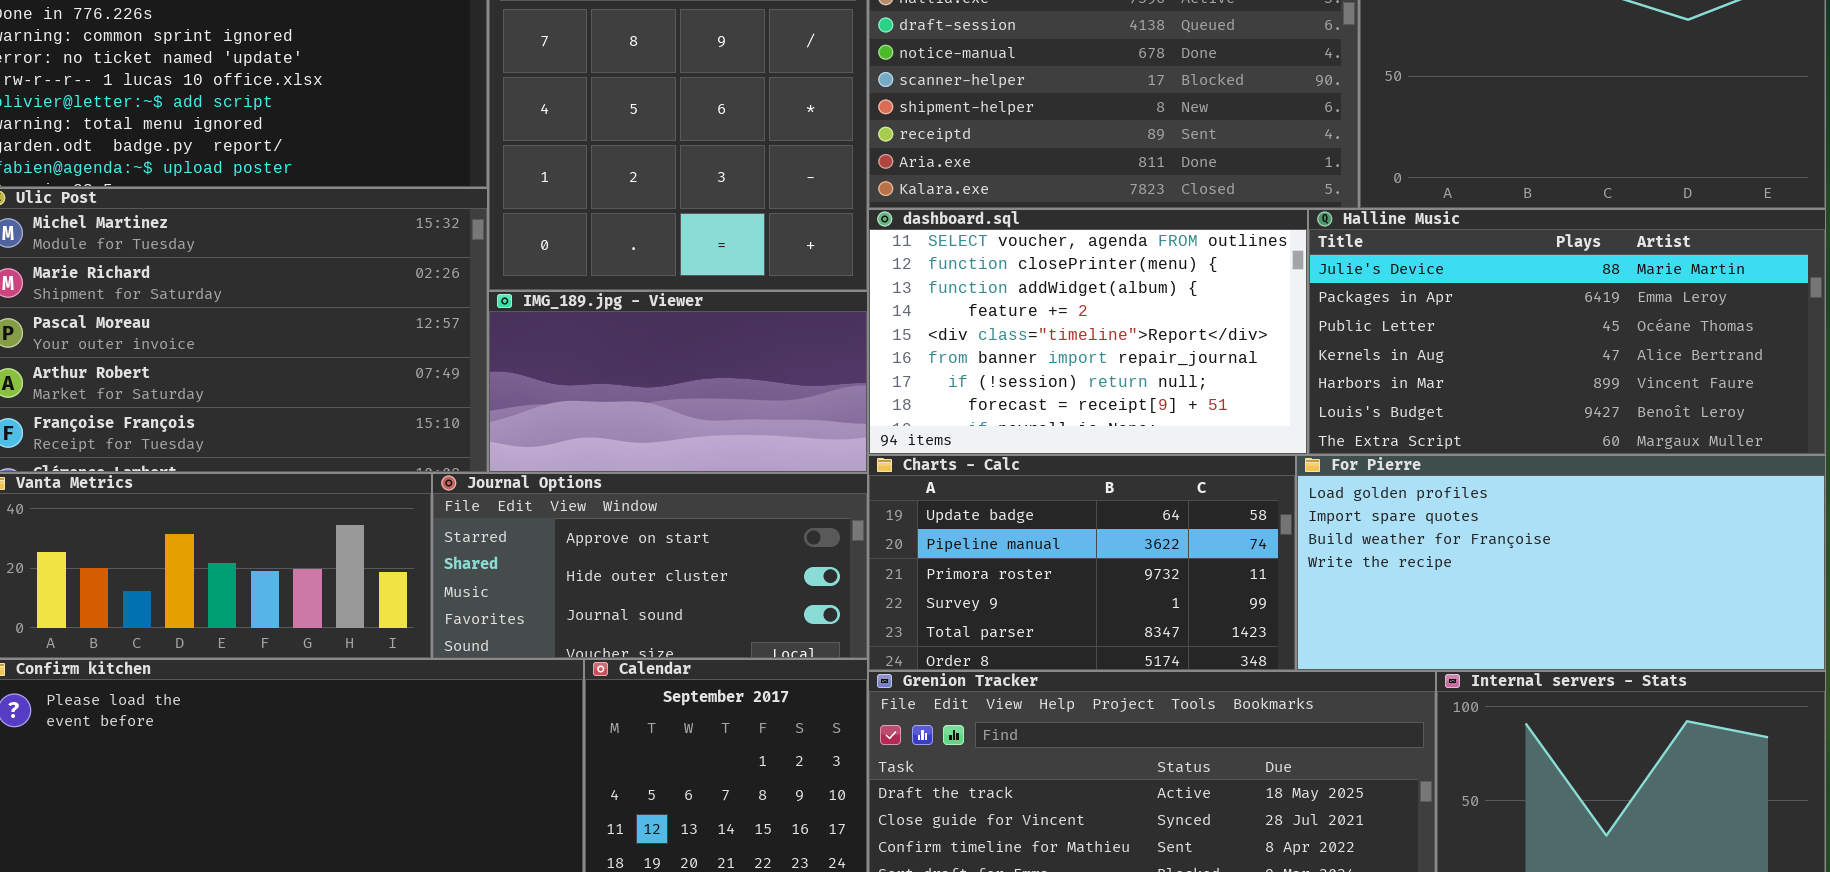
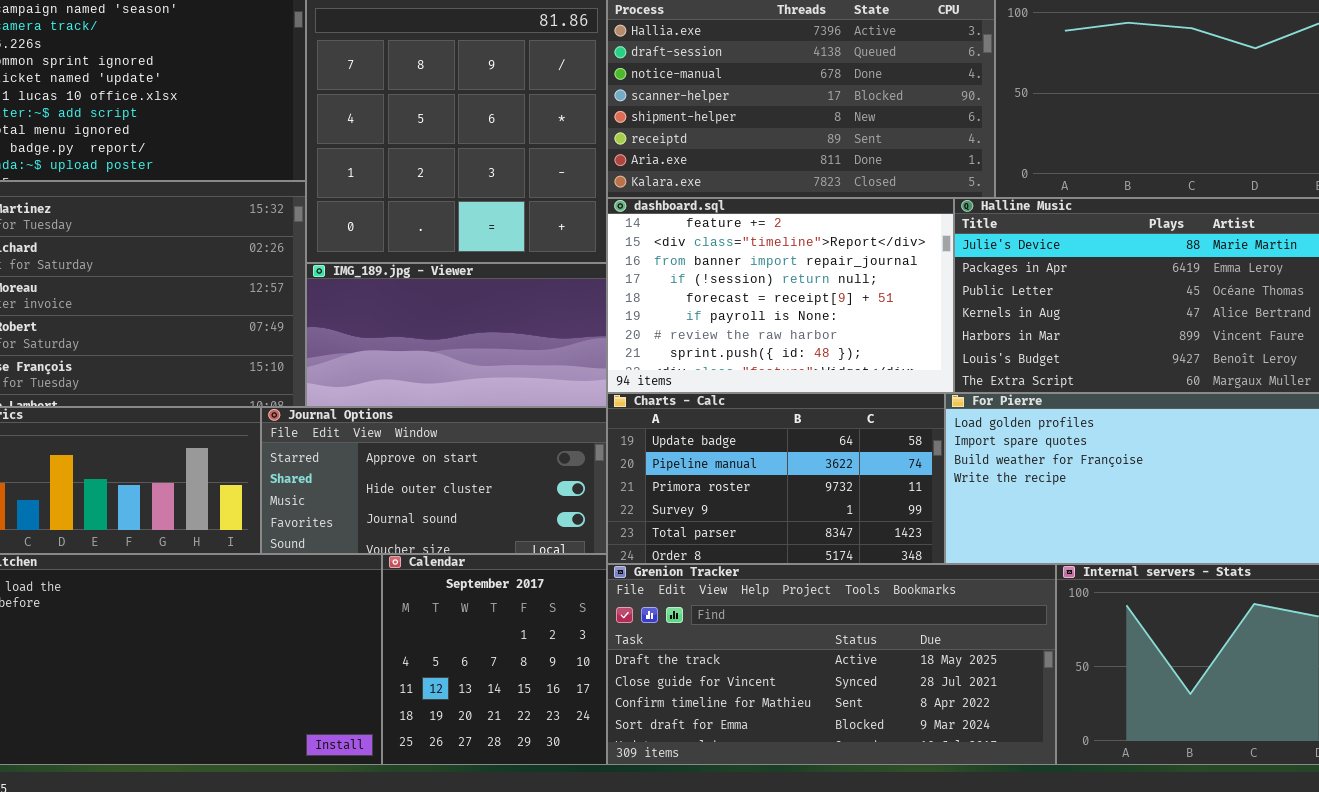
dashboard.sql: [868,209,1308,455] -> [607,198,954,393], scrolled down 3 rows

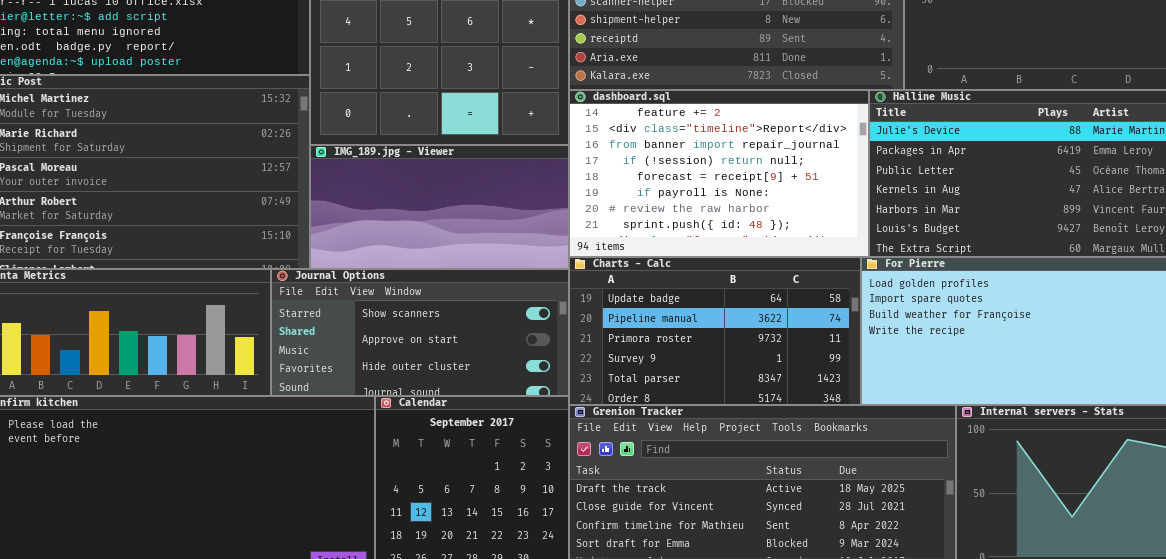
Journal Options: [261,407,607,554] -> [271,269,569,396], scrolled up 1 row

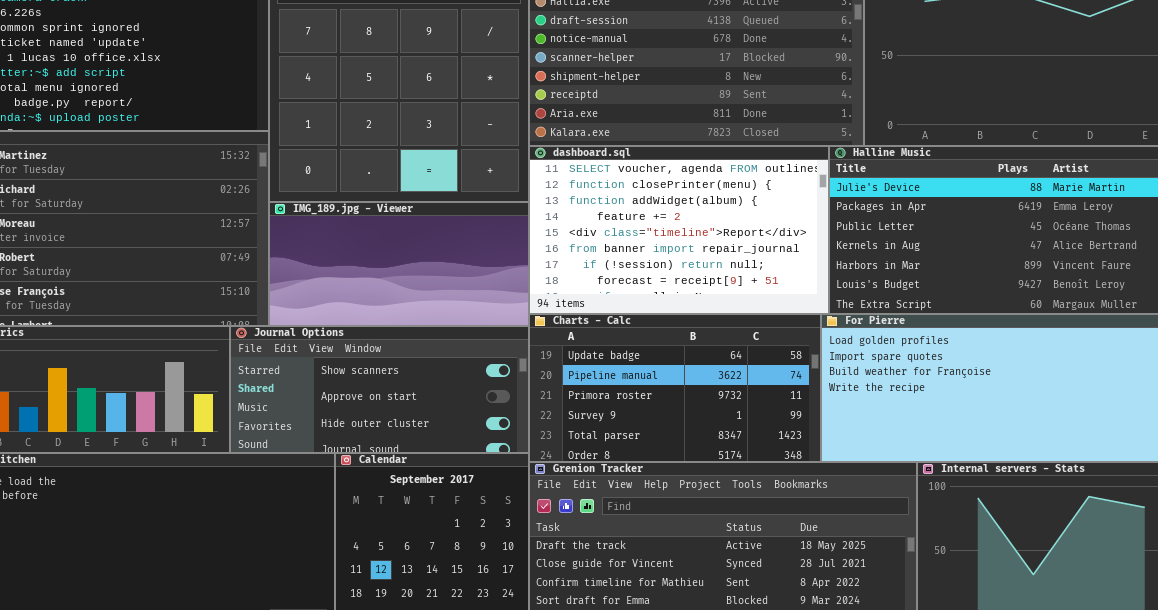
dashboard.sql: [569,90,869,257] -> [529,146,829,314], scrolled up 3 rows

